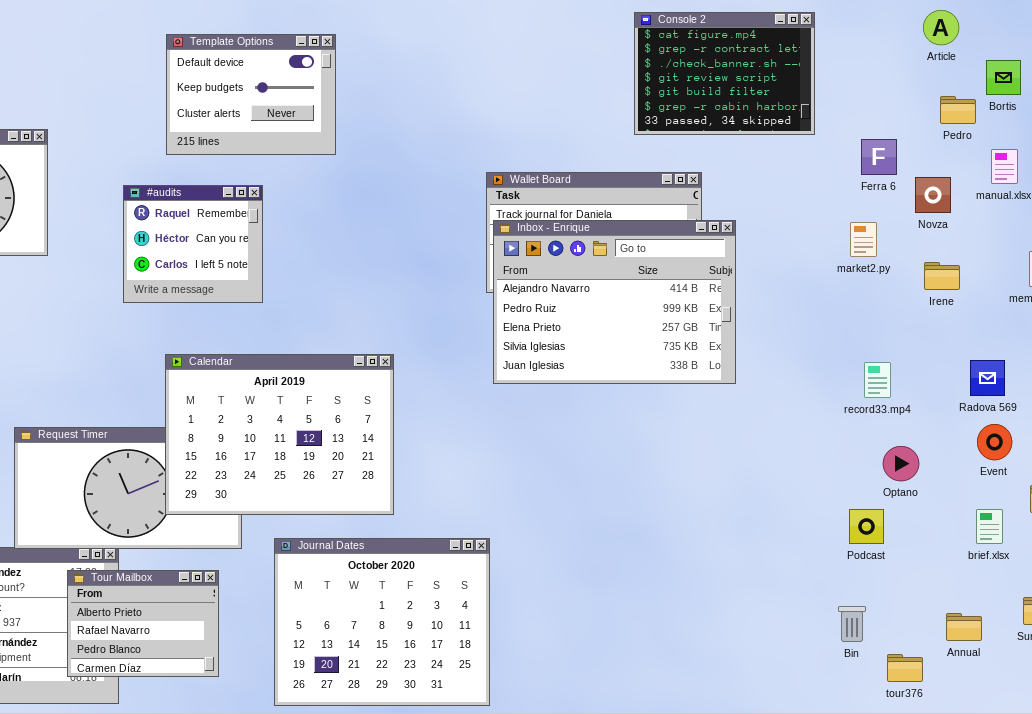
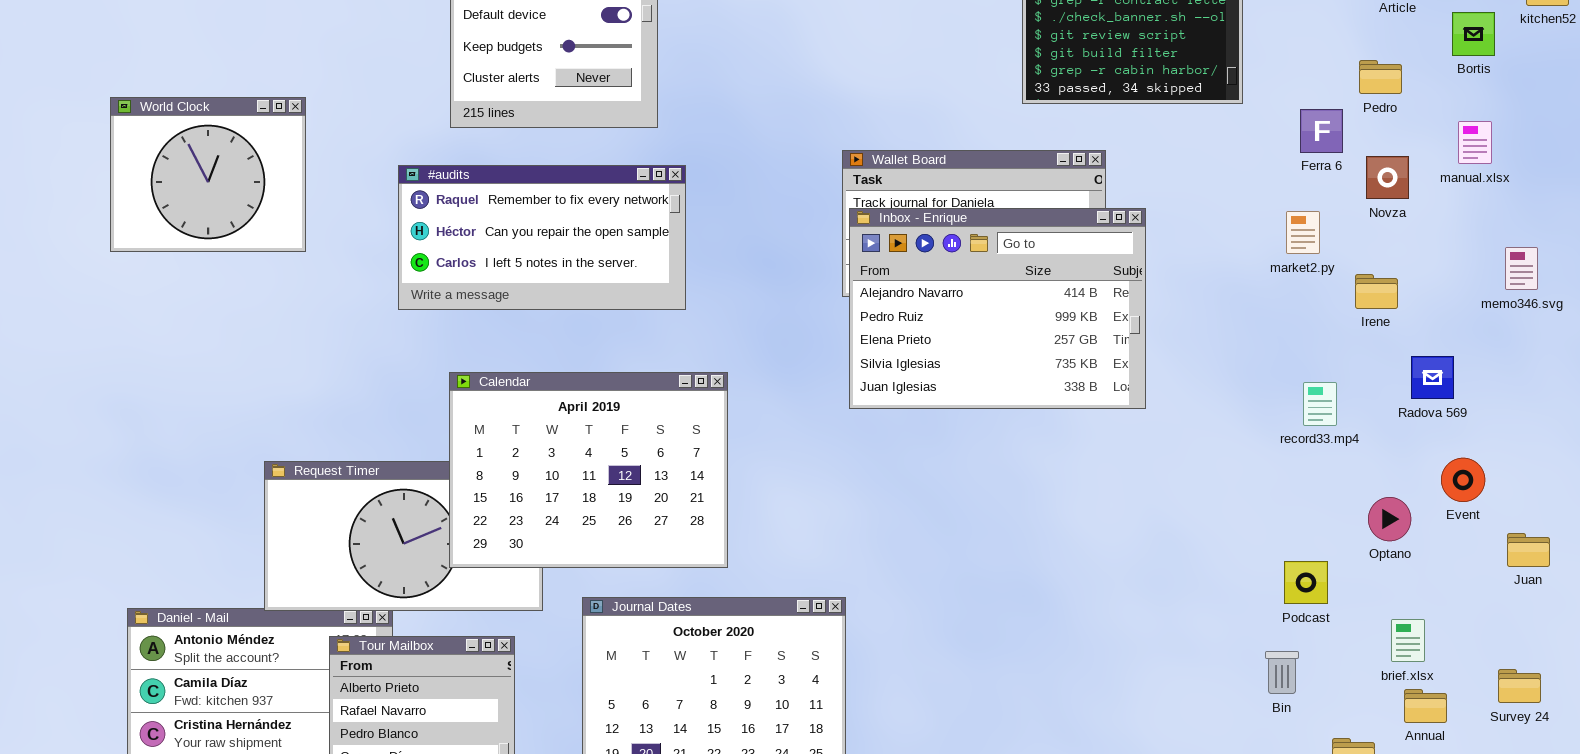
Pedro: [940,96,976,124] -> [1359,60,1402,94], moved
#audits: [123,185,263,303] -> [398,165,686,310], resized
Irene: [924,262,960,290] -> [1355,274,1398,309], moved
Radova 569: [970,360,1005,396] -> [1411,356,1454,399], moved
Optano: [883,446,919,481] -> [1368,497,1411,541], moved
brief.xlsx: [976,509,1003,544] -> [1391,619,1425,662], moved
Bin: [838,606,866,642] -> [1265,651,1299,694], moved

